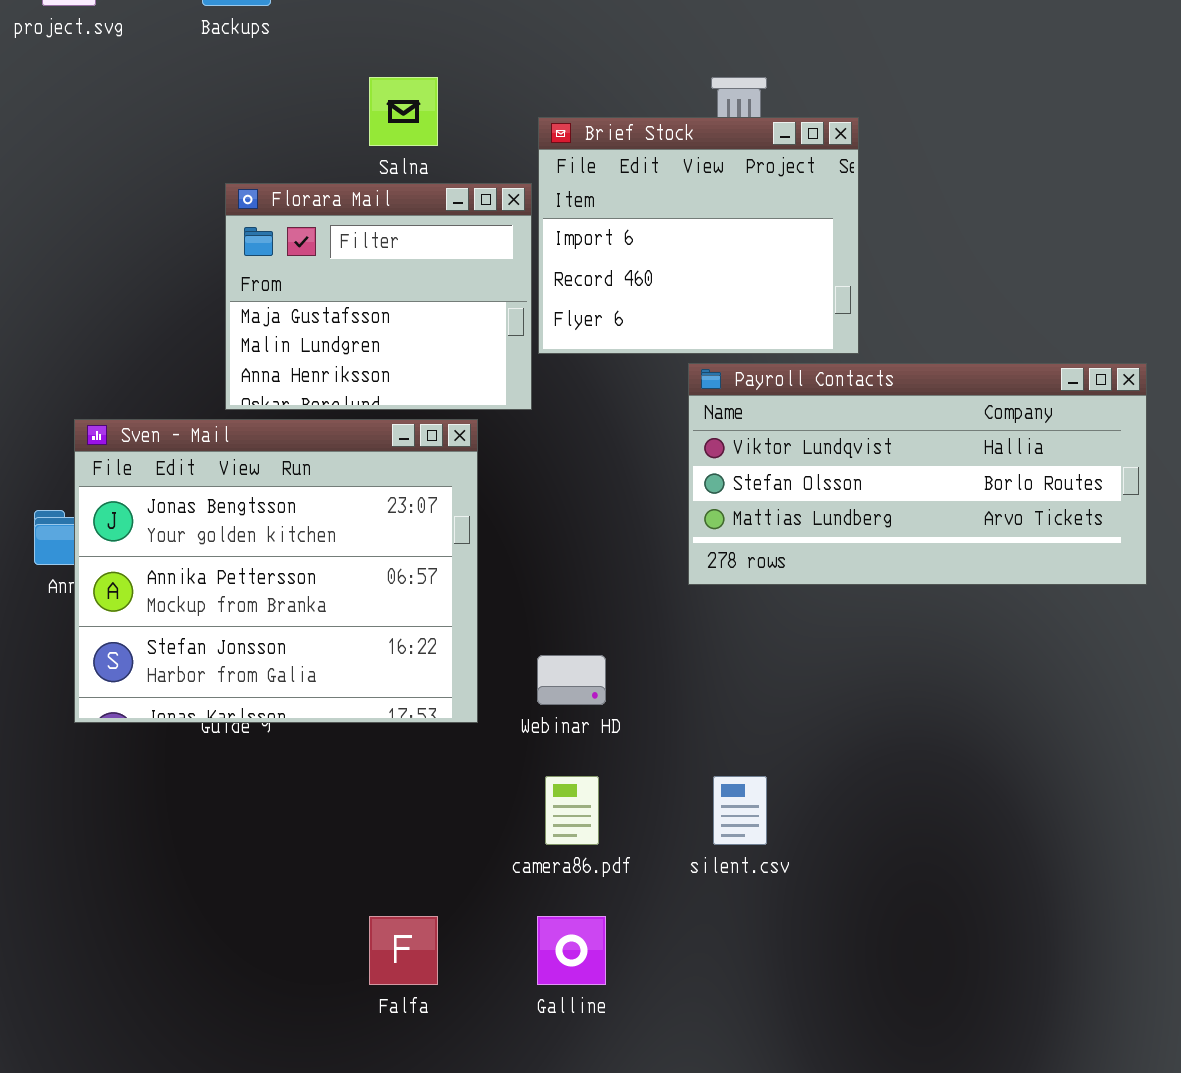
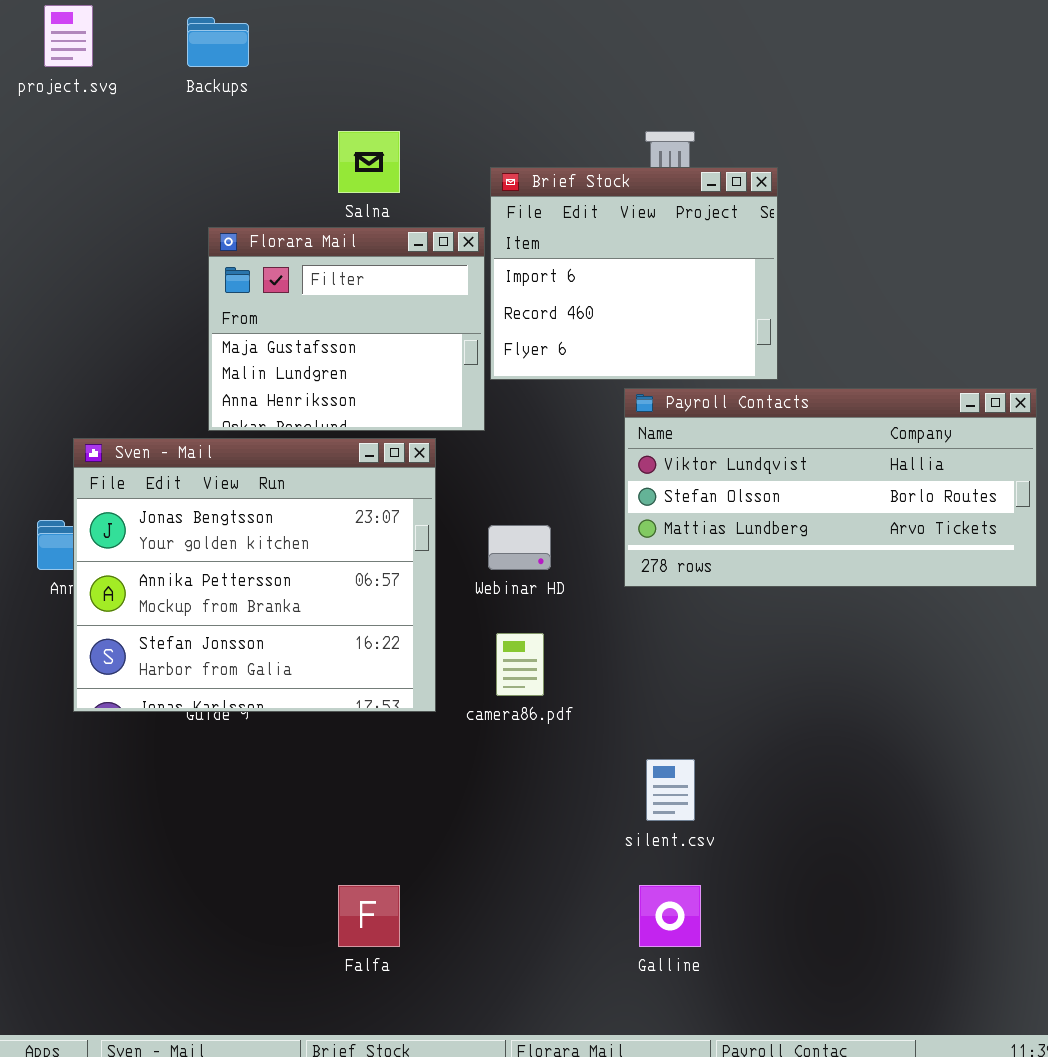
Webinar HD: [537,655,606,705] -> [488,525,551,570], moved
camera86.pdf: [545,776,599,845] -> [496,633,544,696], moved
Galline: [537,916,606,985] -> [639,885,701,947], moved

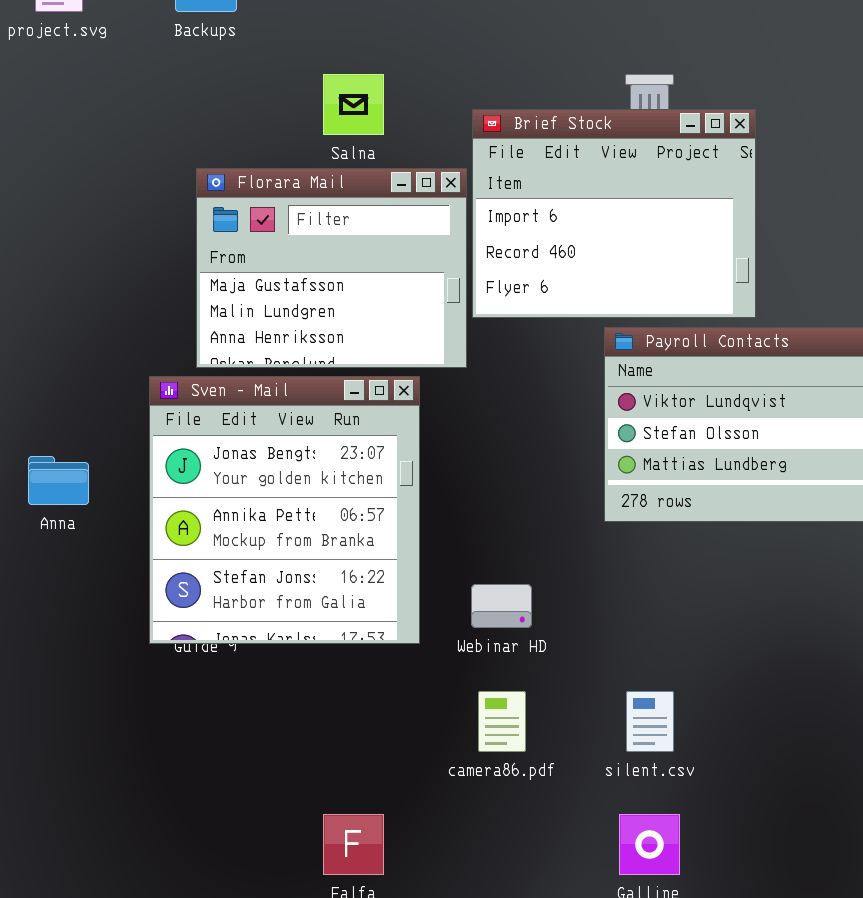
Sven - Mail: [73,438,436,712] -> [149,376,420,644], resized
Webinar HD: [488,525,551,570] -> [471,584,532,628], moved
camera86.pdf: [496,633,544,696] -> [478,691,526,752], moved

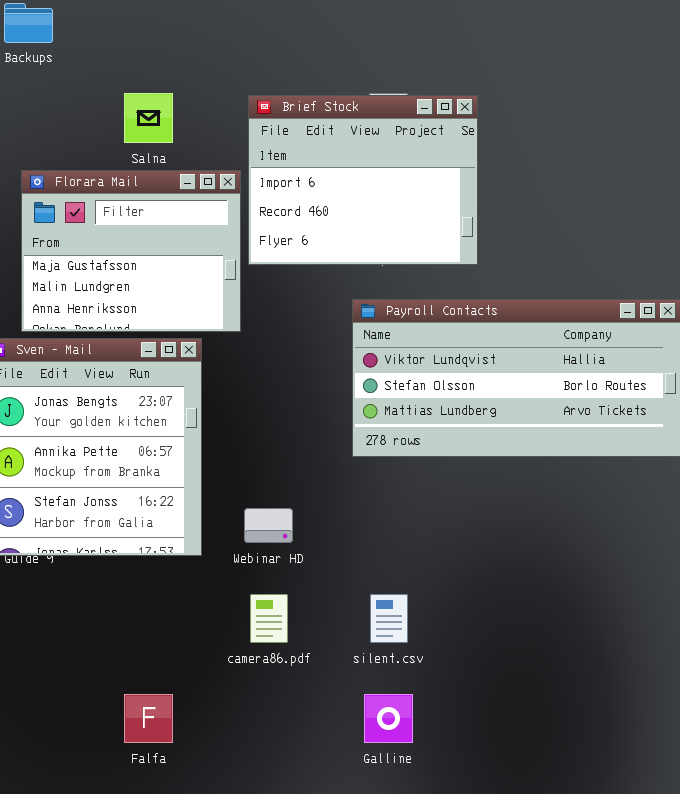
Brief Stock: [472,109,756,318] -> [248,95,478,265], moved

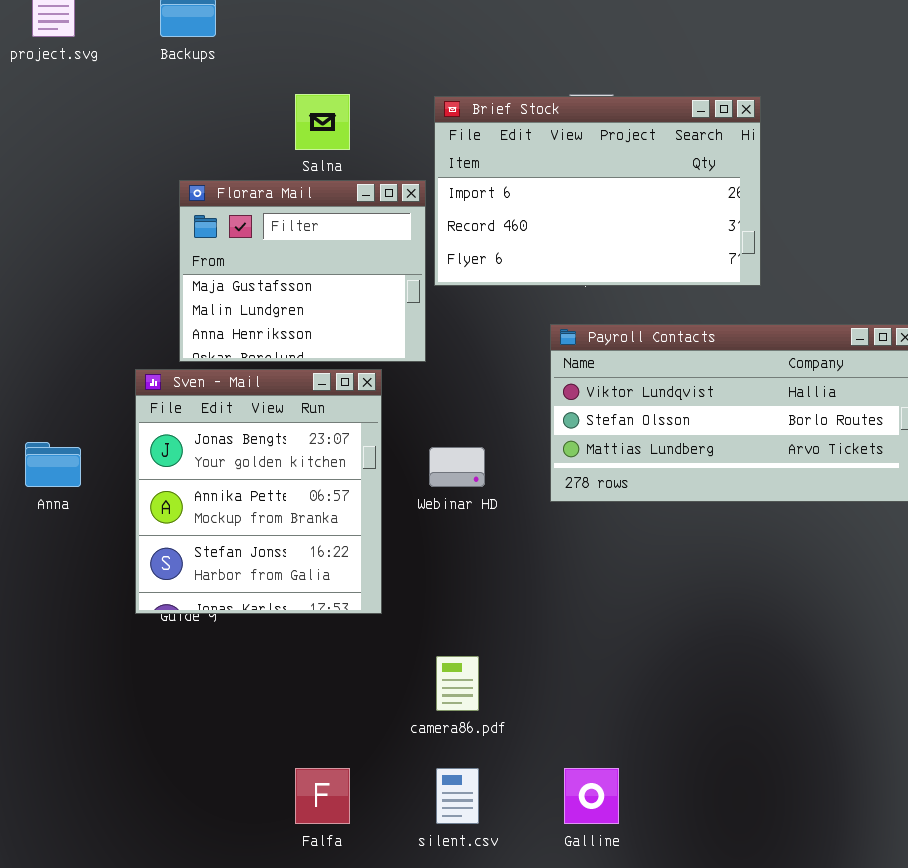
Brief Stock: [248,95,478,265] -> [434,96,761,286], resized
Webinar HD: [244,508,293,543] -> [429,447,485,487], moved
silent.csv: [370,594,408,643] -> [436,768,479,824], moved

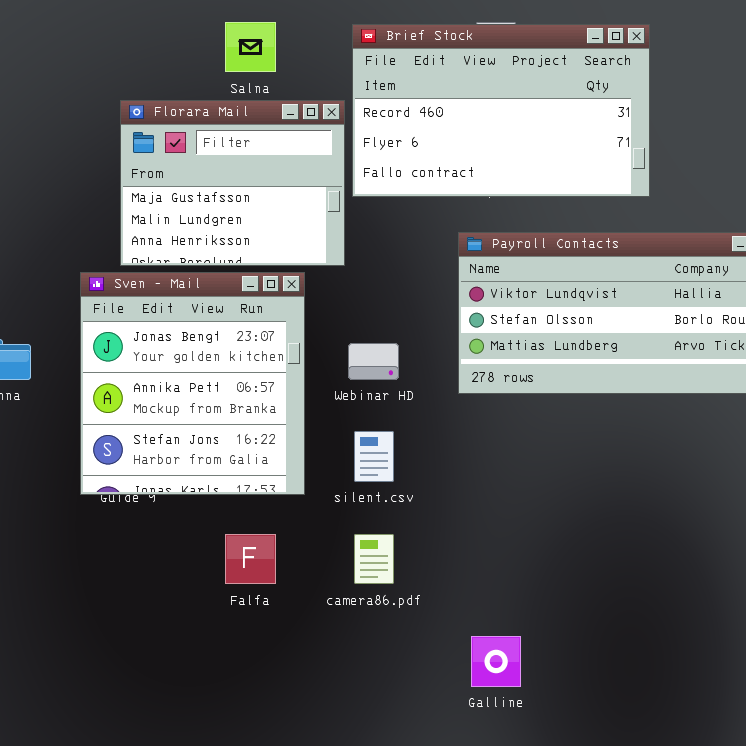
Brief Stock: [434,96,761,286] -> [352,24,650,197], scrolled down 1 row
Falfa: [295,768,350,824] -> [225,534,276,584], moved
silent.csv: [436,768,479,824] -> [354,431,394,482], moved

